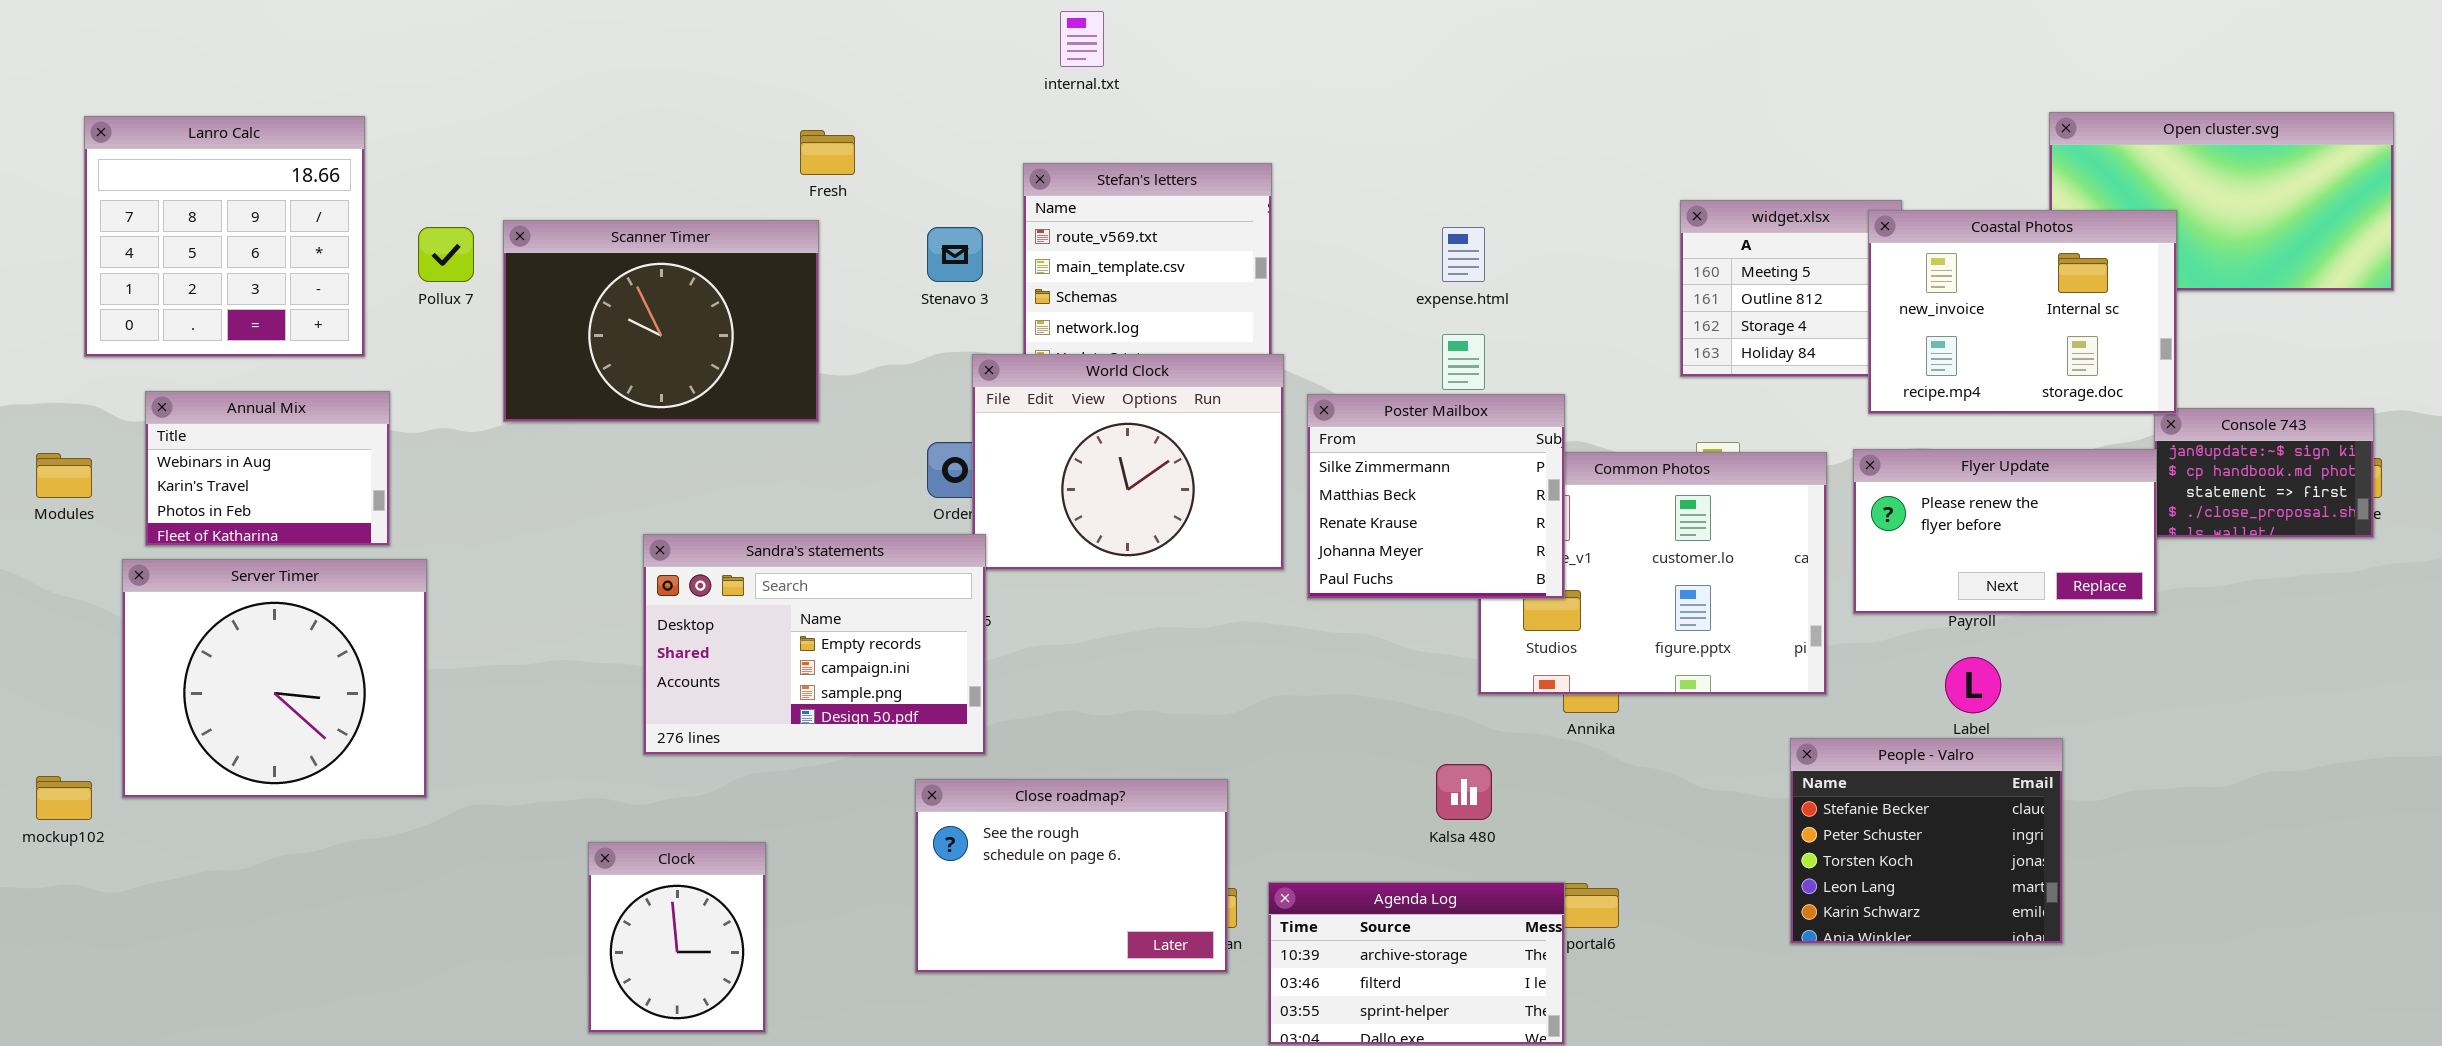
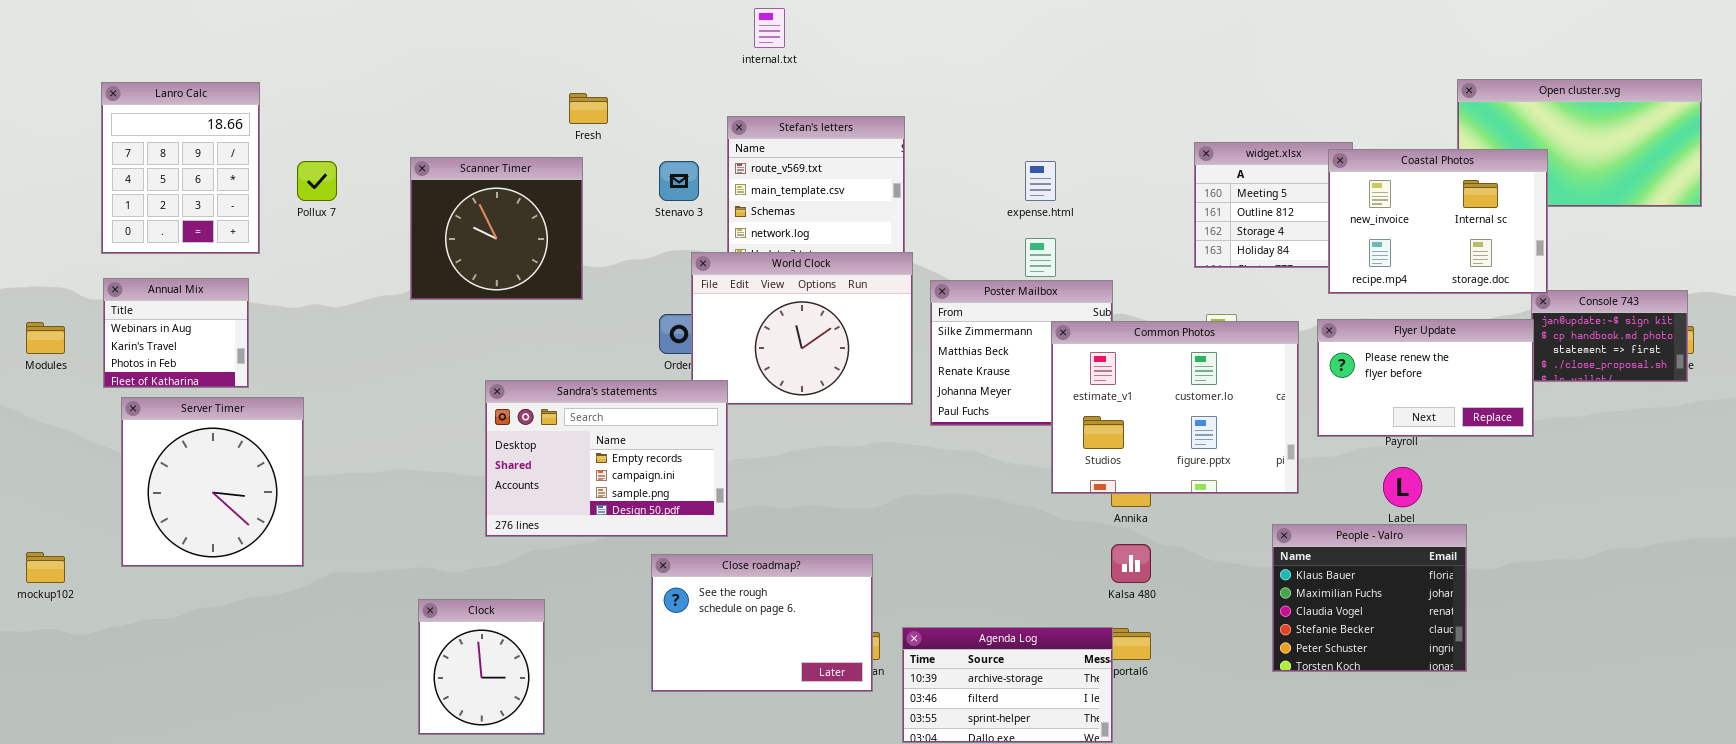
Lanro Calc: [84,116,365,357] -> [101,82,260,254], resized
Scanner Timer: [503,220,819,422] -> [410,157,583,300], resized
Annual Mix: [145,391,390,546] -> [103,278,249,388], resized
Common Photos: [1478,452,1827,695] -> [1051,321,1299,494], raised
Sandra's statements: [643,534,986,755] -> [485,380,728,537], moved
Server Timer: [122,559,427,798] -> [121,397,304,567], resized
People - Valro: [1790,738,2063,944] -> [1272,524,1467,672], scrolled up 3 rows
Kalsa 480: [1436,764,1492,820] -> [1111,544,1151,583], moved

